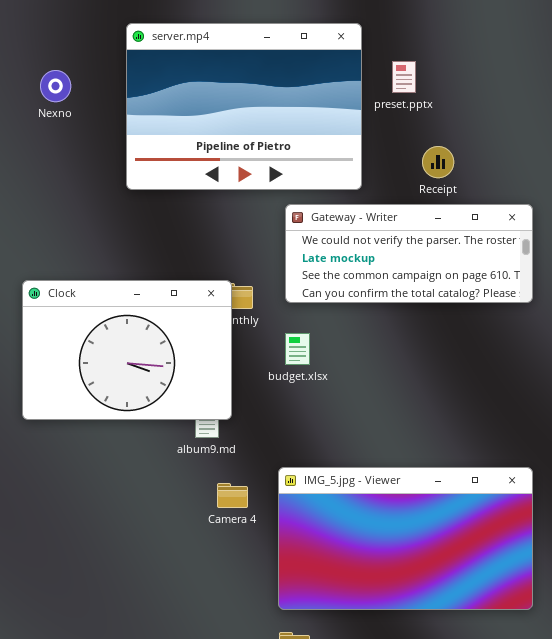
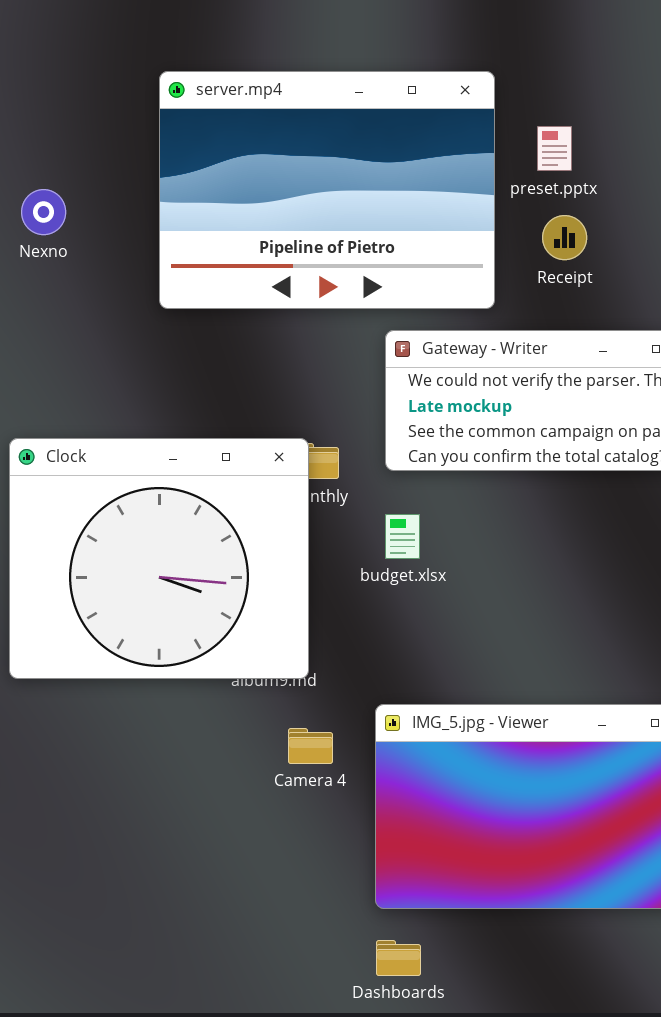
Nexno: [40,70,71,102] -> [21,189,66,235], moved
Receipt: [422,146,454,178] -> [542,215,587,260], moved
Clock: [22,280,232,420] -> [9,438,309,679], resized

